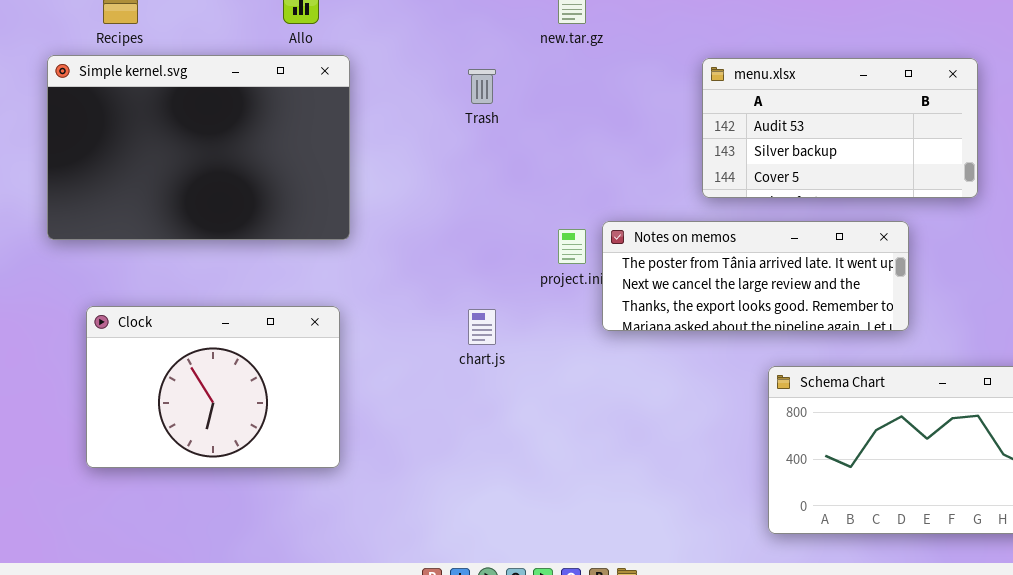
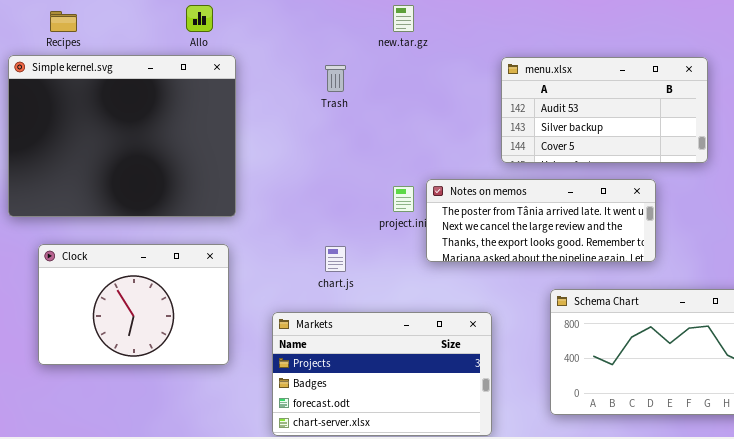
Simple kernel.svg: [47,55,350,240] -> [8,55,236,217], resized
Markets: none -> [272,312,492,436], opened

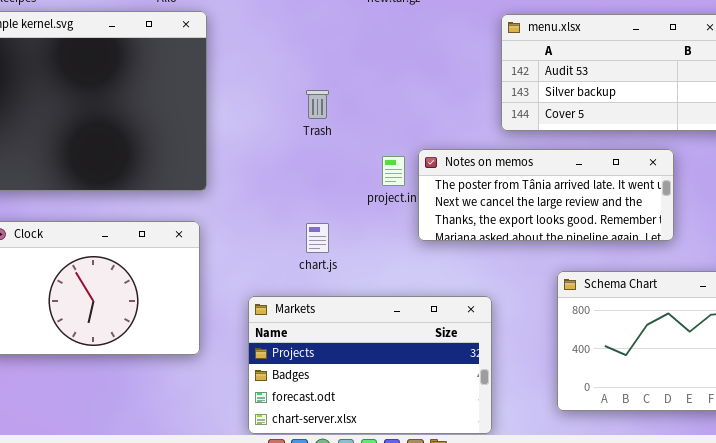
Trash: [325,65,346,92] -> [306,90,329,119], moved

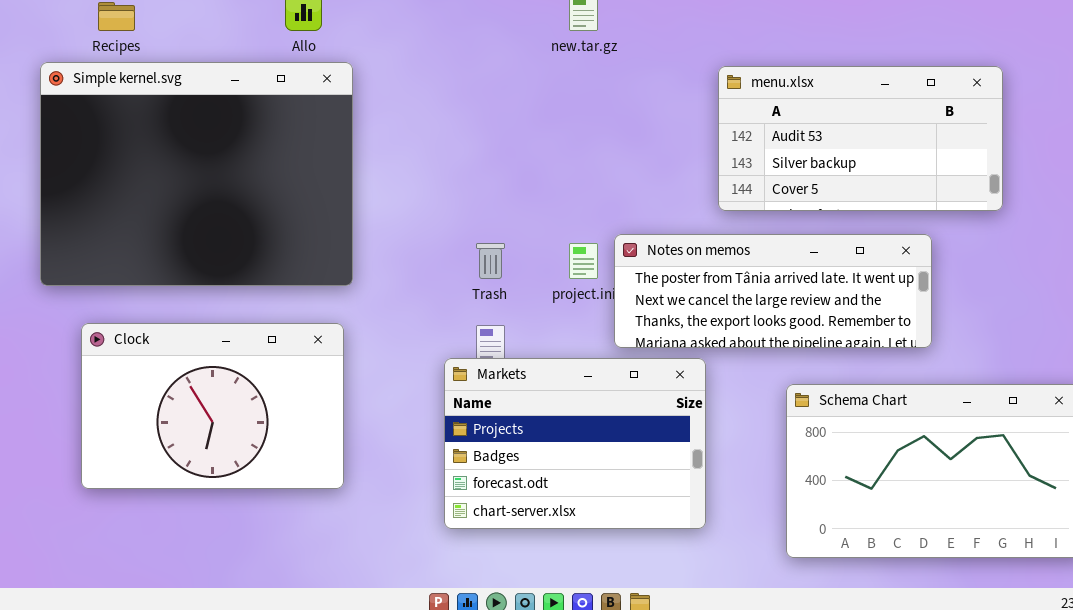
Trash: [306,90,329,119] -> [476,243,505,279], moved
Markets: [248,296,492,434] -> [444,358,706,529], moved, resized

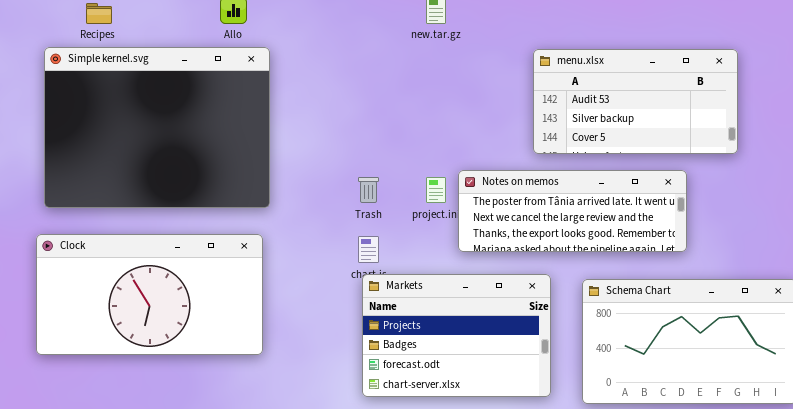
Clock: [81,323,344,489] -> [36,234,263,355], resized
Markets: [444,358,706,529] -> [362,274,551,397], moved

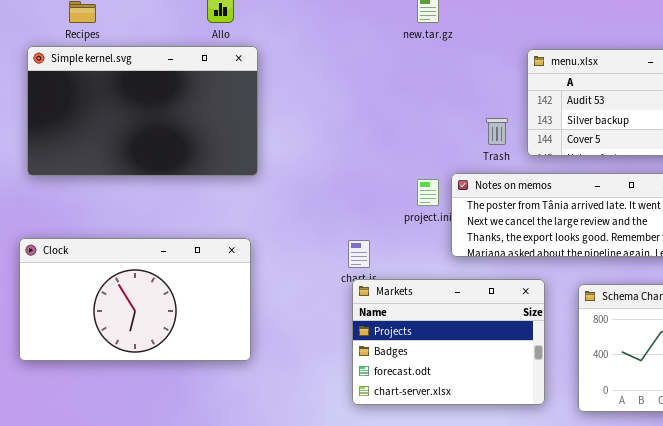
Simple kernel.svg: [44,47,270,208] -> [27,46,258,176], resized
Trash: [358,177,379,203] -> [486,118,508,145], moved

